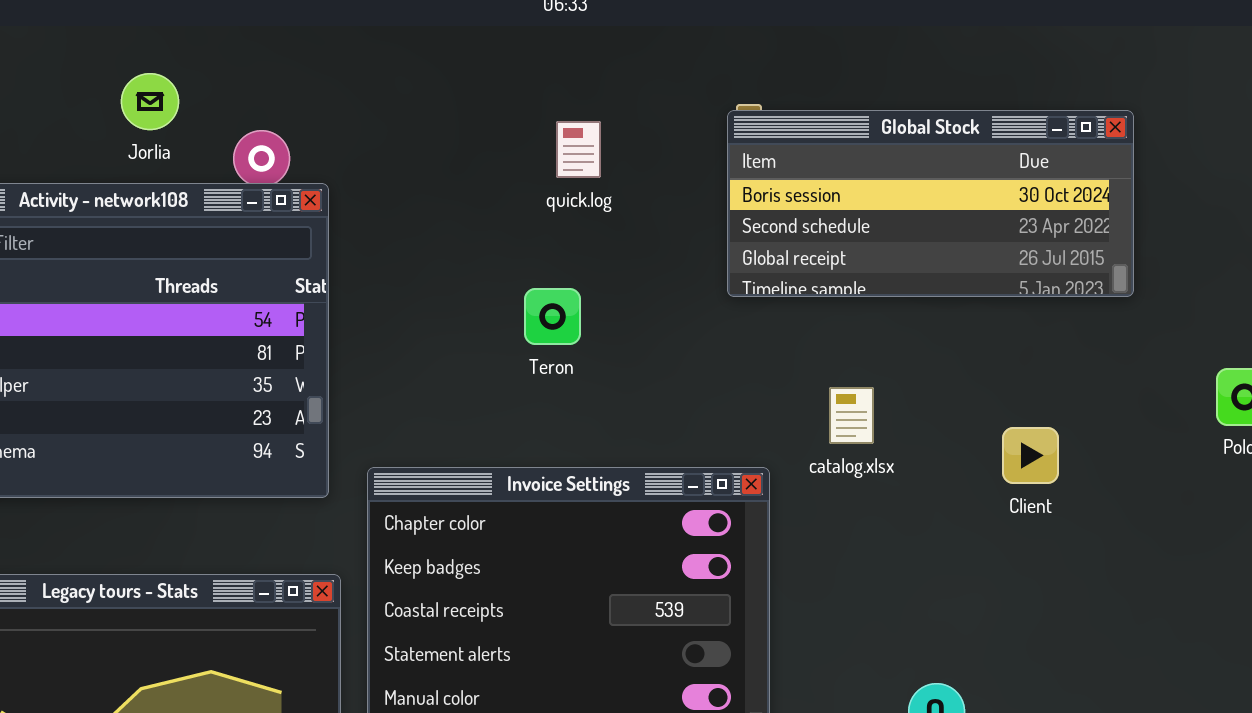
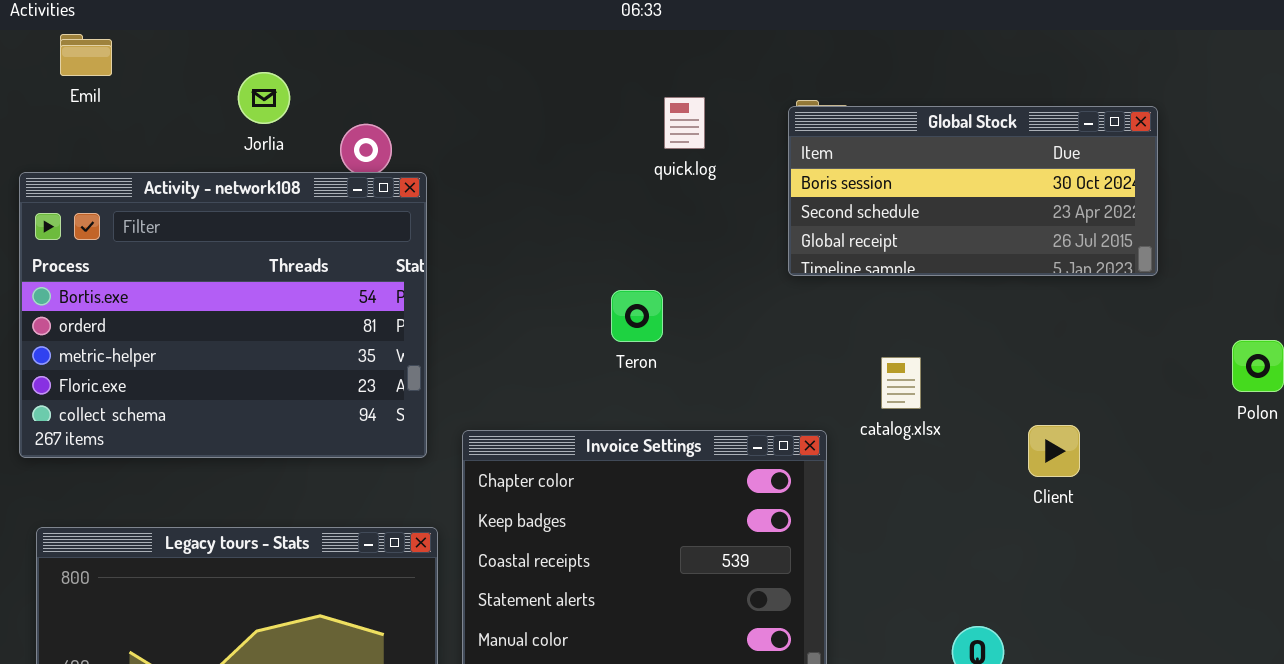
quick.log: [556,121,601,178] -> [664,97,705,149], moved
Teron: [524,288,581,345] -> [611,290,663,342], moved
Client: [1002,427,1059,484] -> [1028,425,1080,477], moved

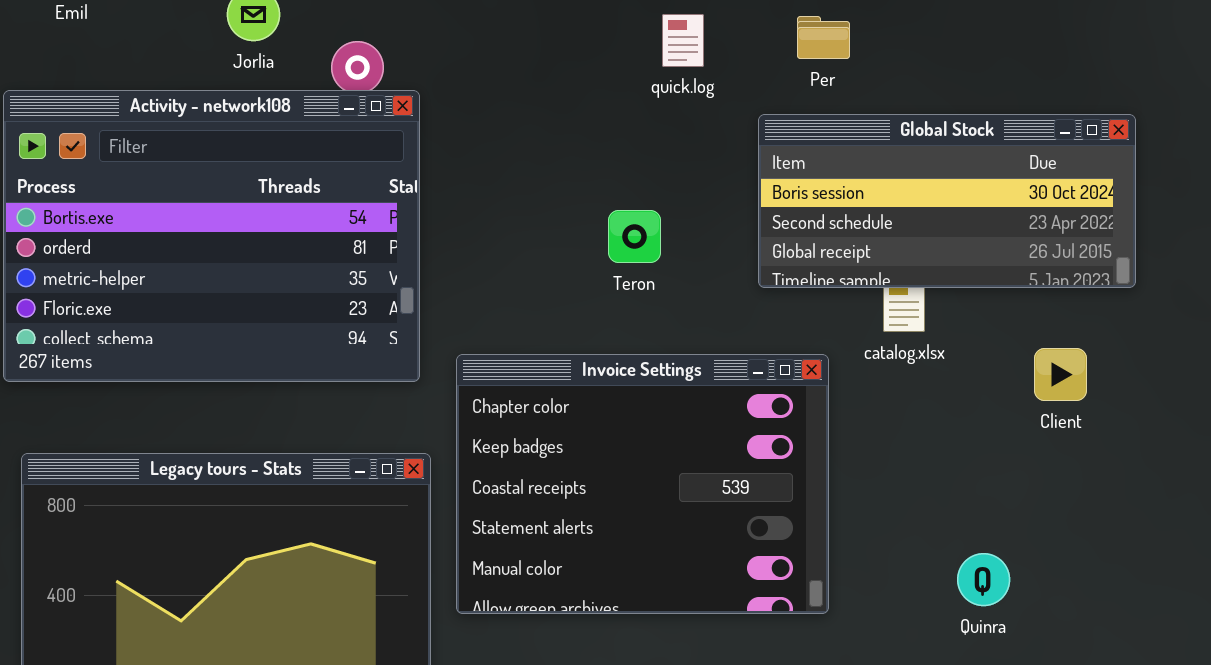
Global Stock: [788,106,1158,276] -> [758,114,1136,288], moved

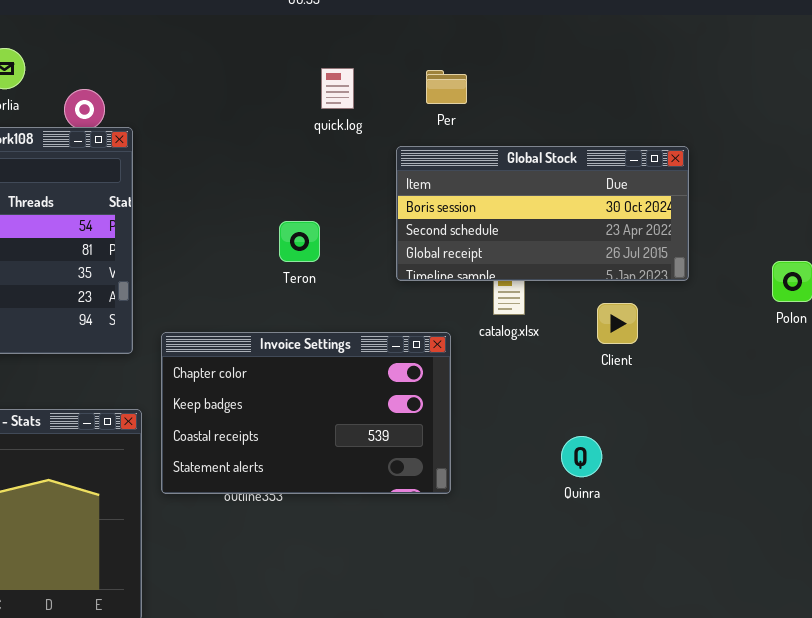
Client: [1034,348,1087,401] -> [597,303,638,344], moved
Invoice Settings: [456,354,829,614] -> [161,332,451,494], resized
Quinra: [957,553,1010,606] -> [561,436,602,477], moved

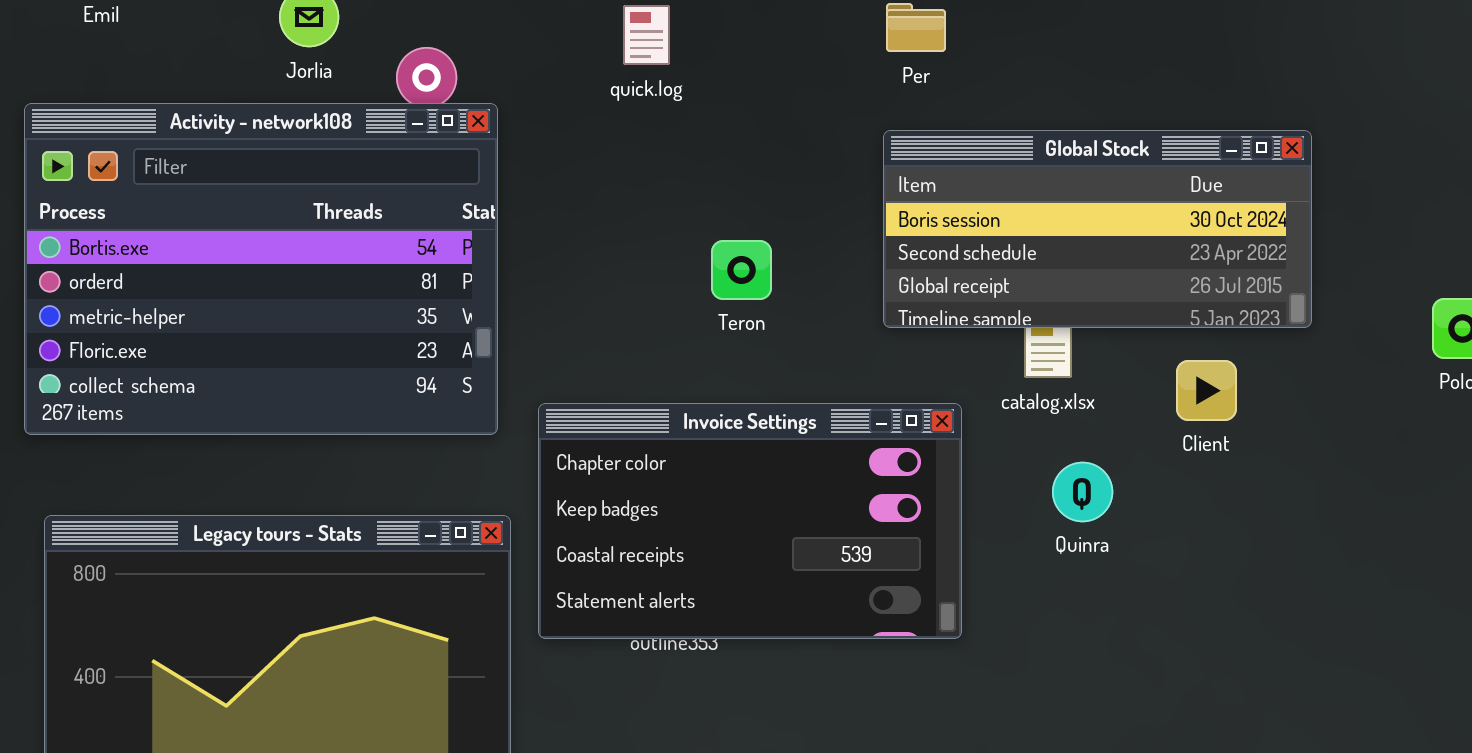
quick.log: [321,68,354,109] -> [623,5,670,65], moved
Per: [426,70,467,104] -> [886,3,946,52], moved
Quinra: [561,436,602,477] -> [1052,462,1113,522], moved

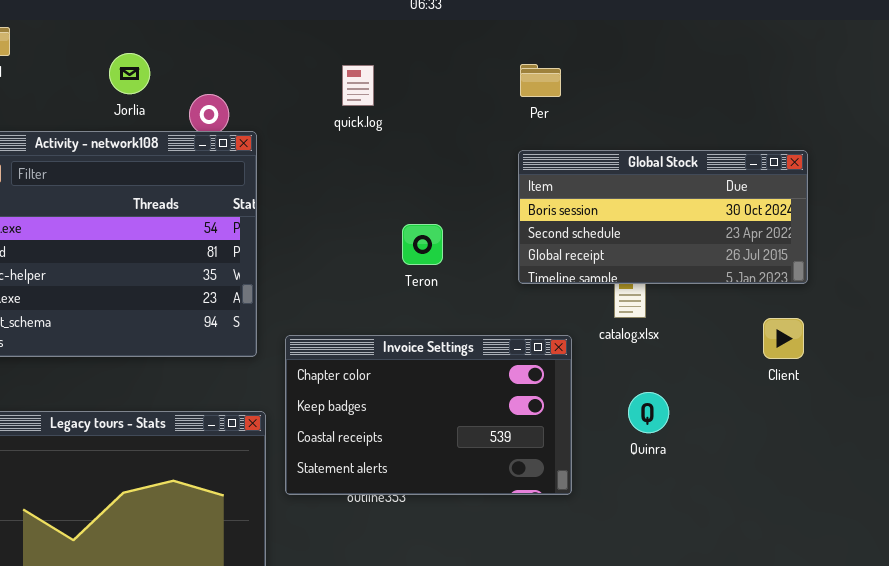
Client: [1176,360,1237,421] -> [763,318,804,359], moved
Quinra: [1052,462,1113,522] -> [628,392,669,433], moved

